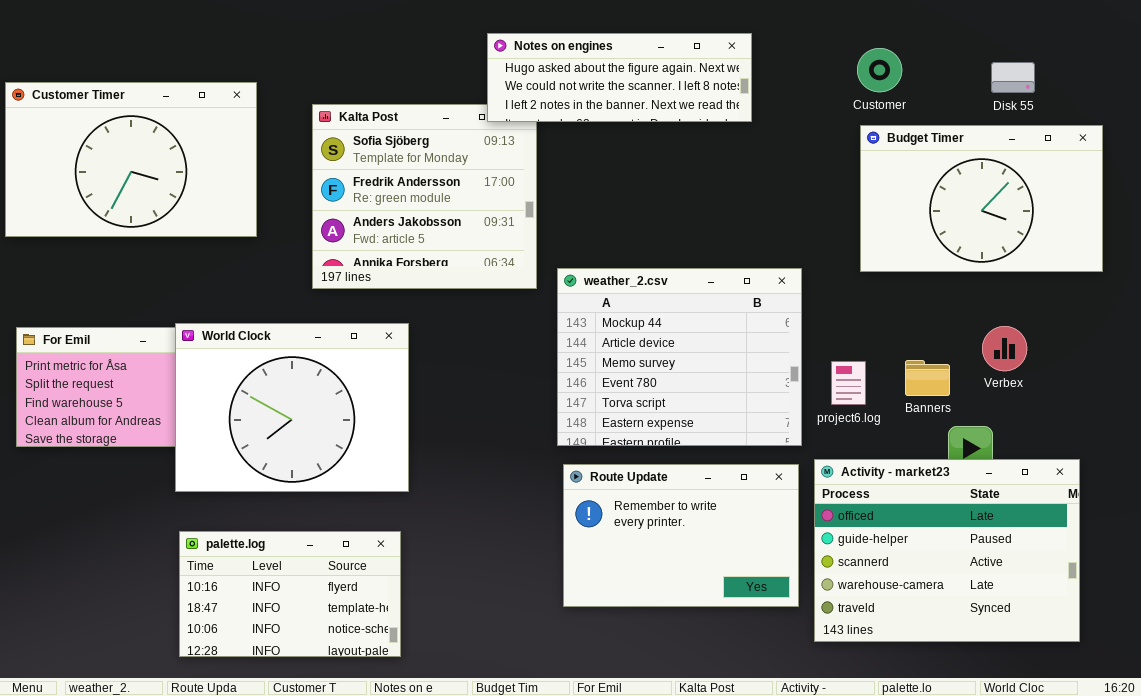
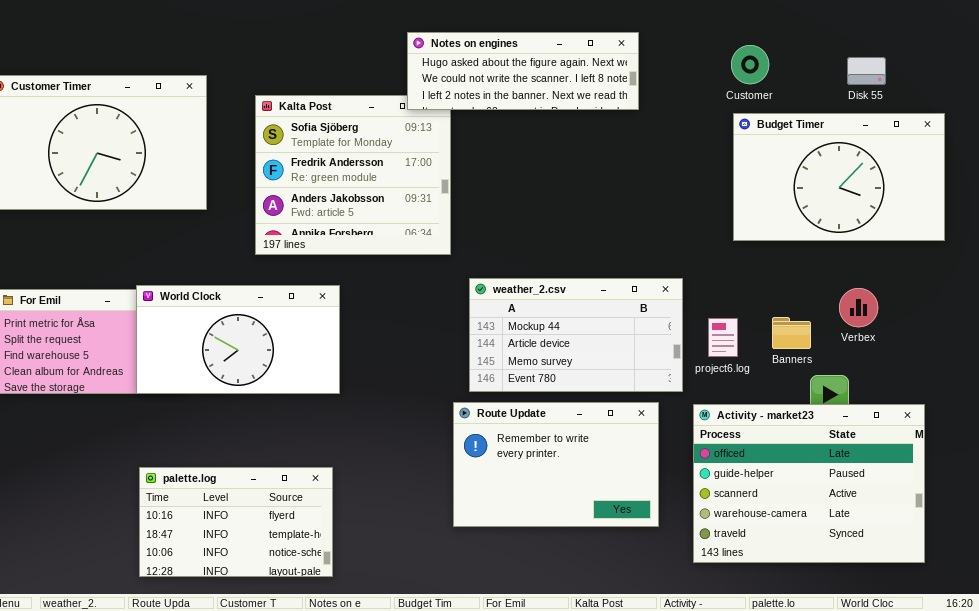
weather_2.csv: [557,268,802,446] -> [469,278,683,392], resized
World Clock: [175,323,409,492] -> [136,285,340,394], resized
Route Update: [563,464,799,607] -> [453,402,659,527], moved

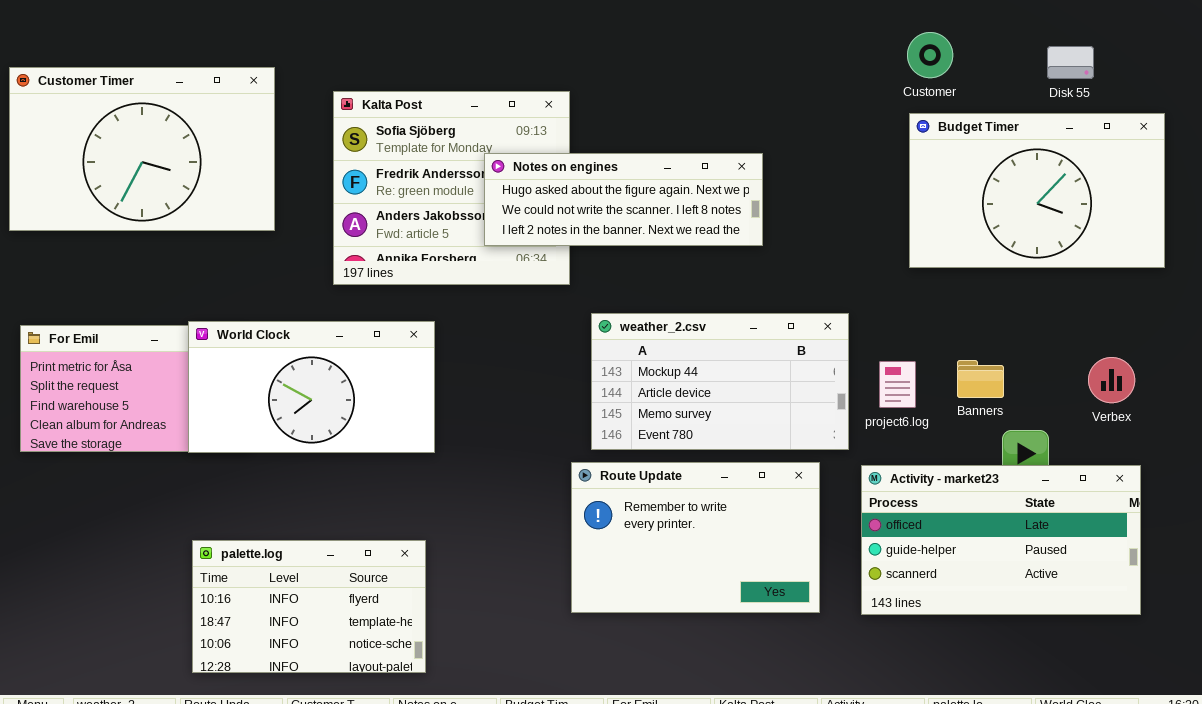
Notes on engines: [407,32,639,110] -> [484,153,763,246], moved
Verbex: [839,288,878,327] -> [1088,357,1135,403], moved
Activity - market23: [693,404,925,563] -> [861,465,1141,615], resized

